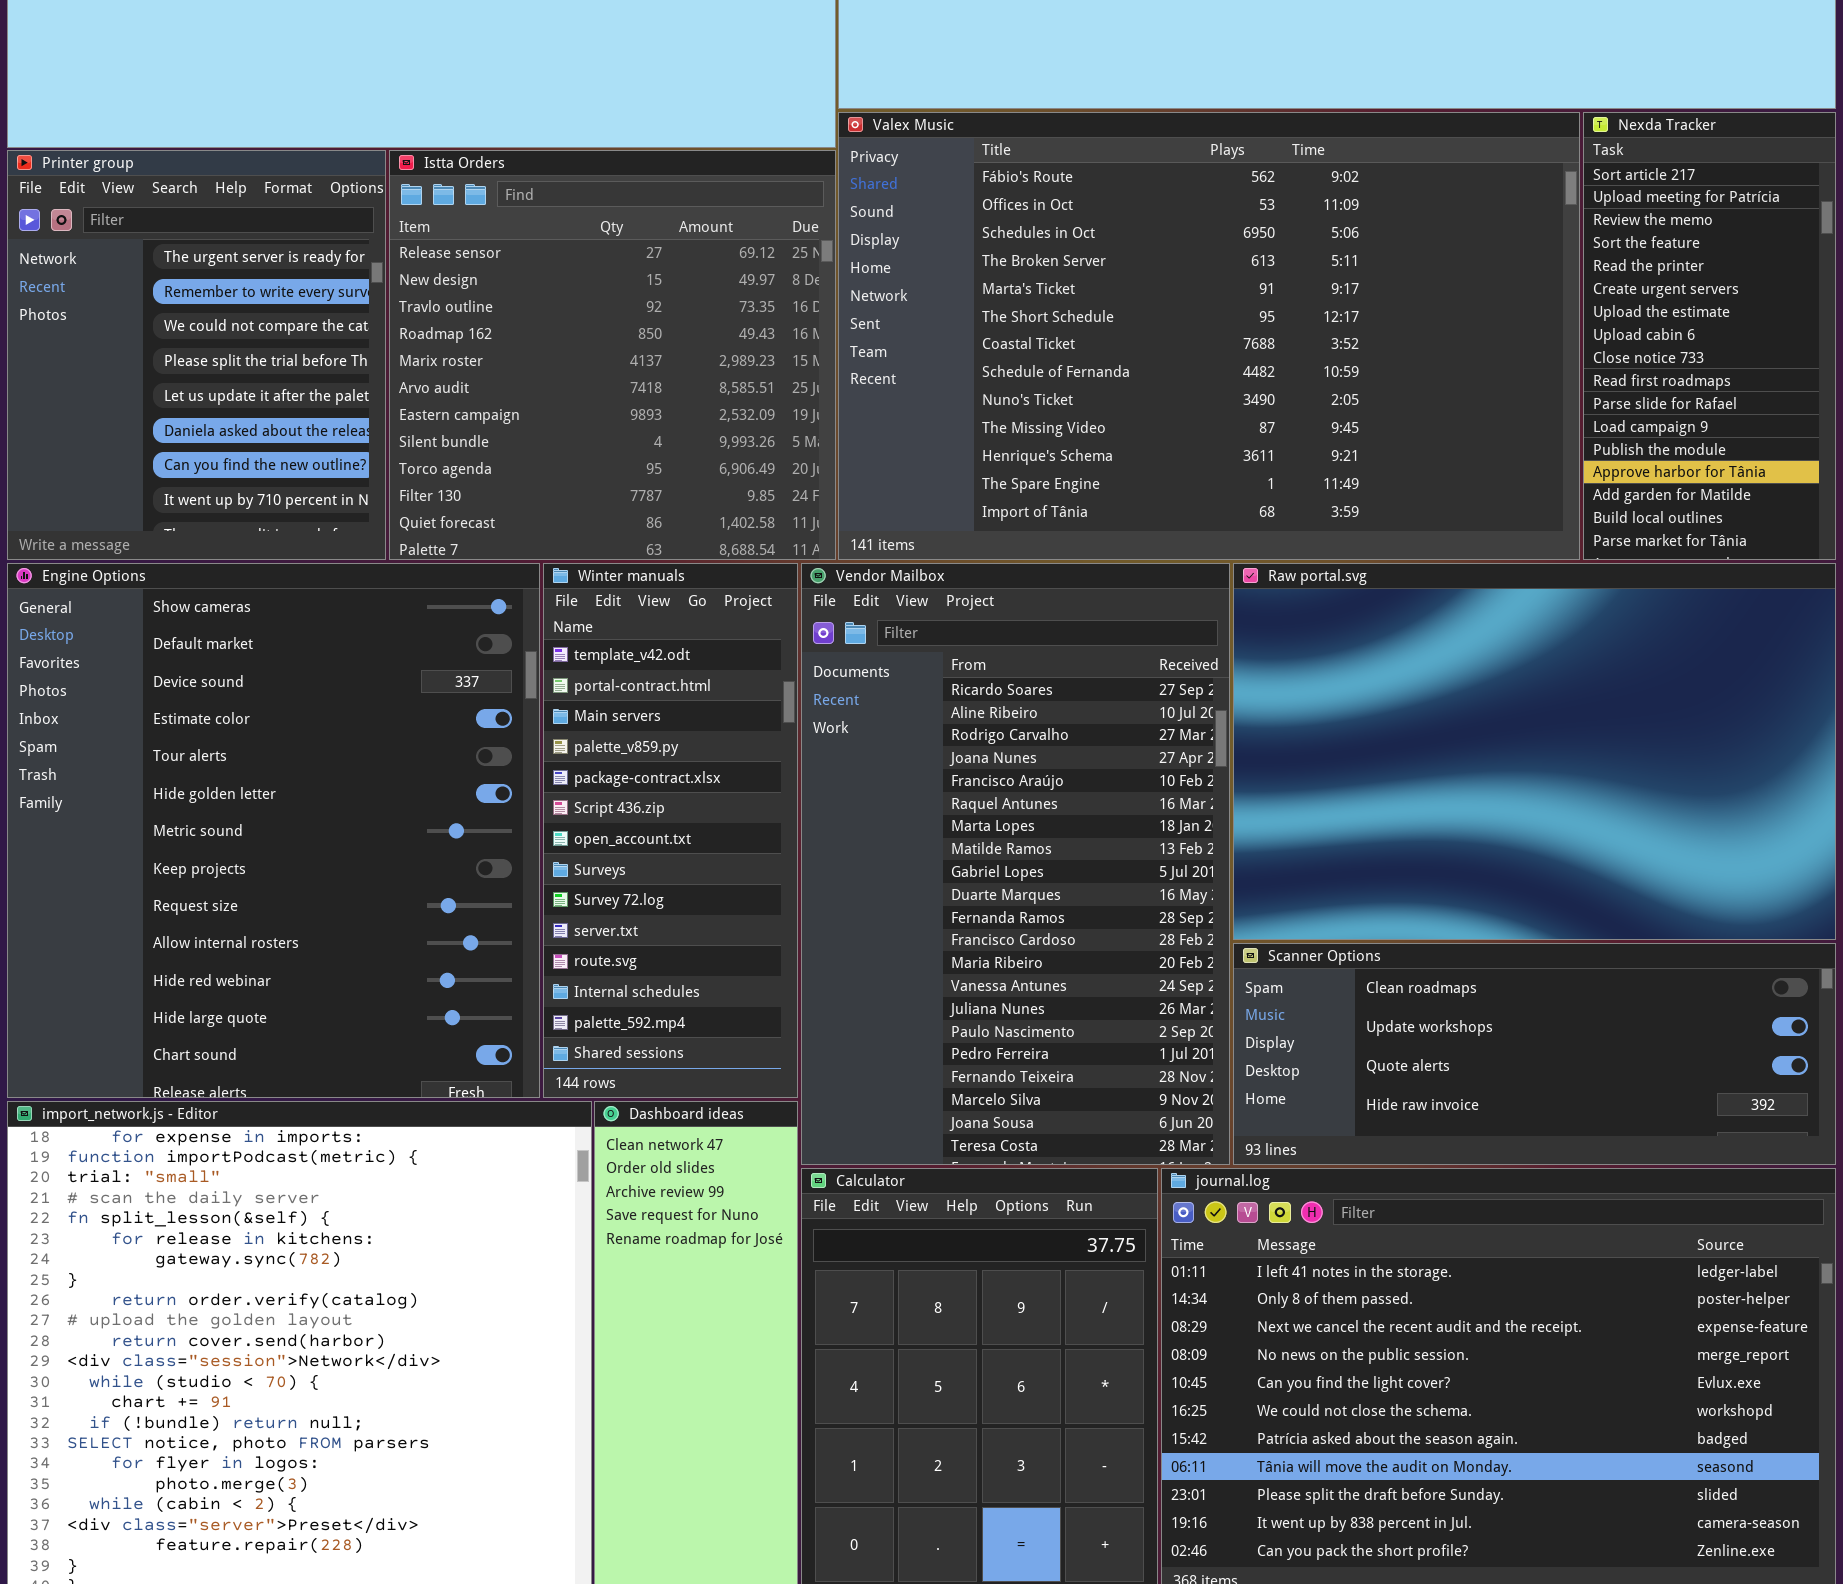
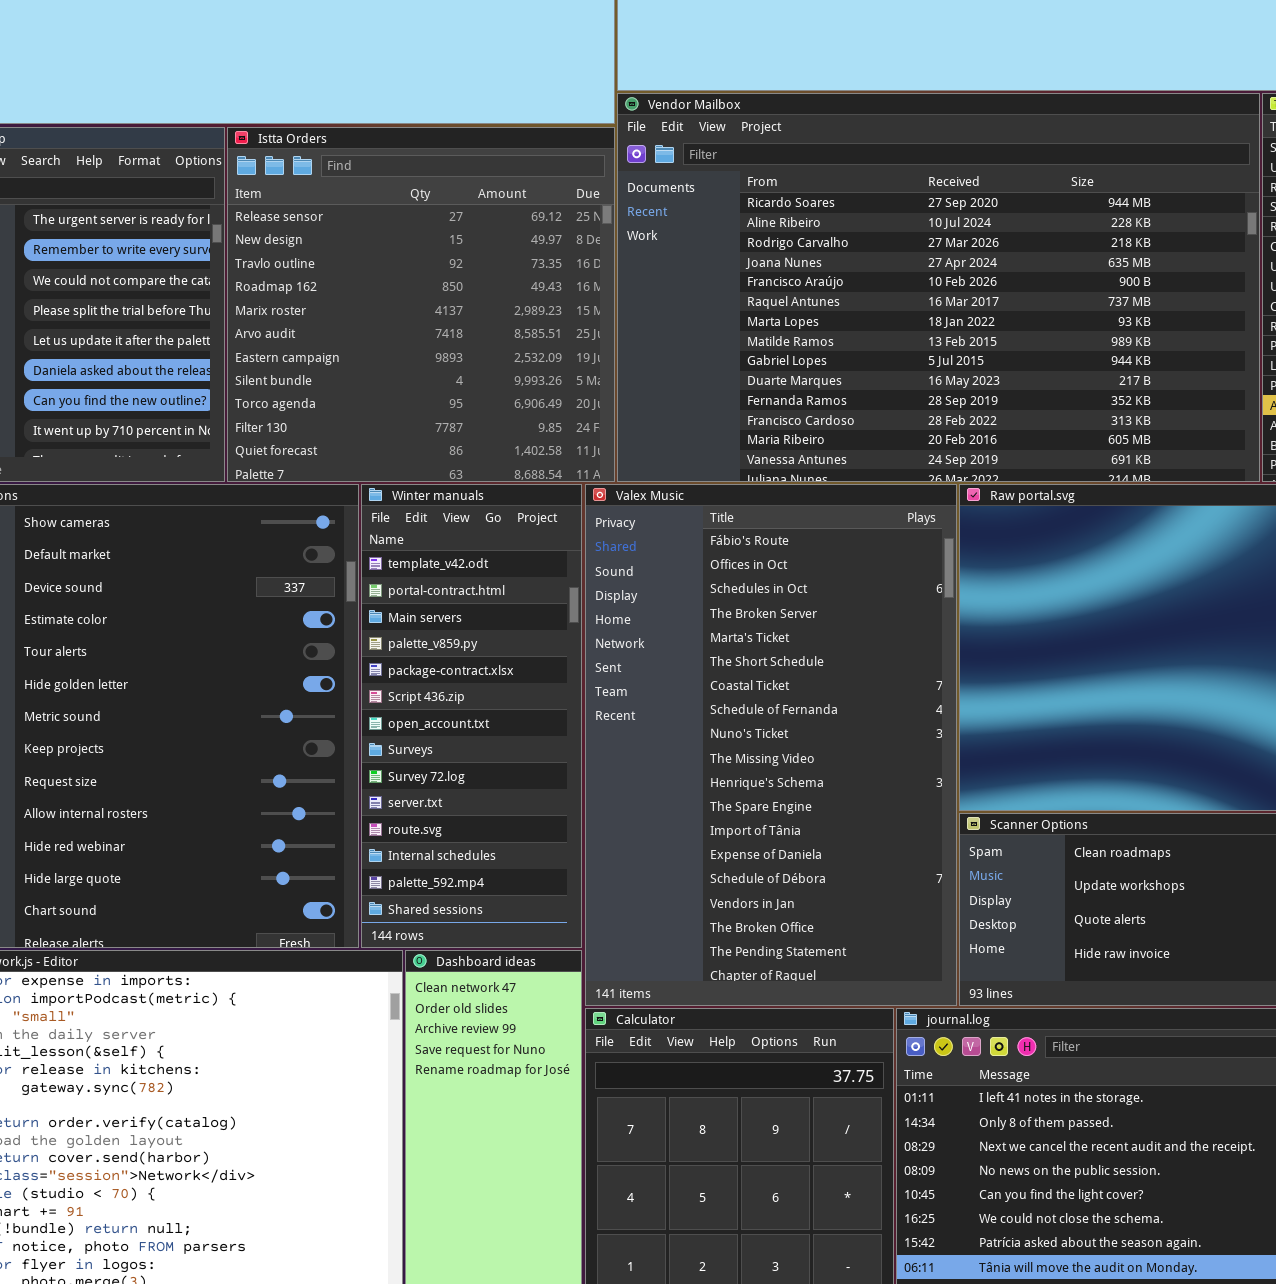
Valex Music: [838,112,1580,560] -> [585,484,957,1006], moved, resized
Vendor Mailbox: [801,563,1230,1165] -> [617,93,1260,482], moved, resized

